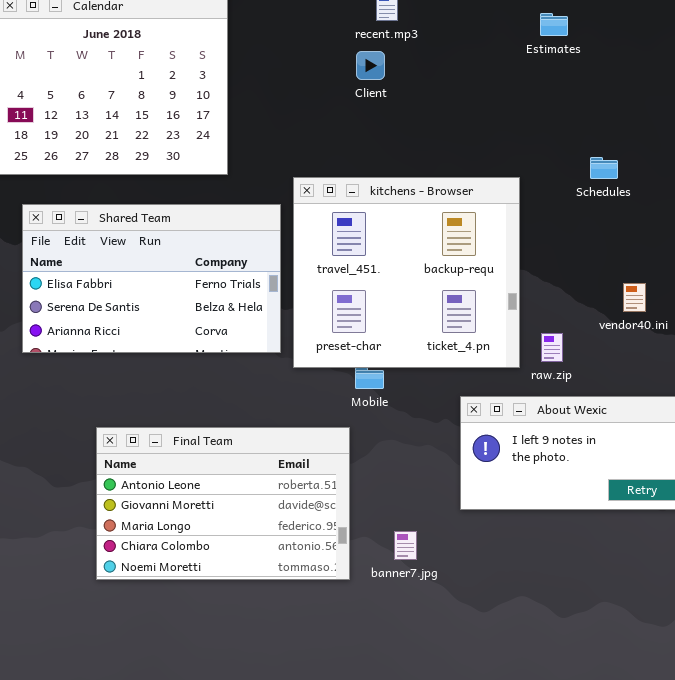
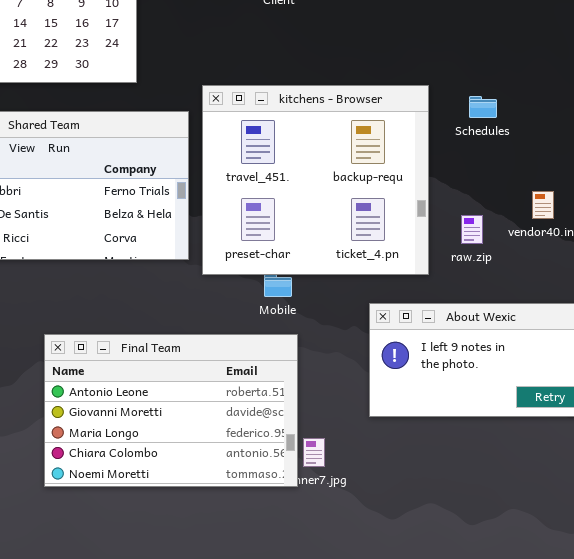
Schedules: [590,157,618,179] -> [469,96,497,118], moved
raw.zip: [541,333,563,362] -> [461,215,483,244], moved
Final Team: [96,427,350,580] -> [44,334,298,487], moved

